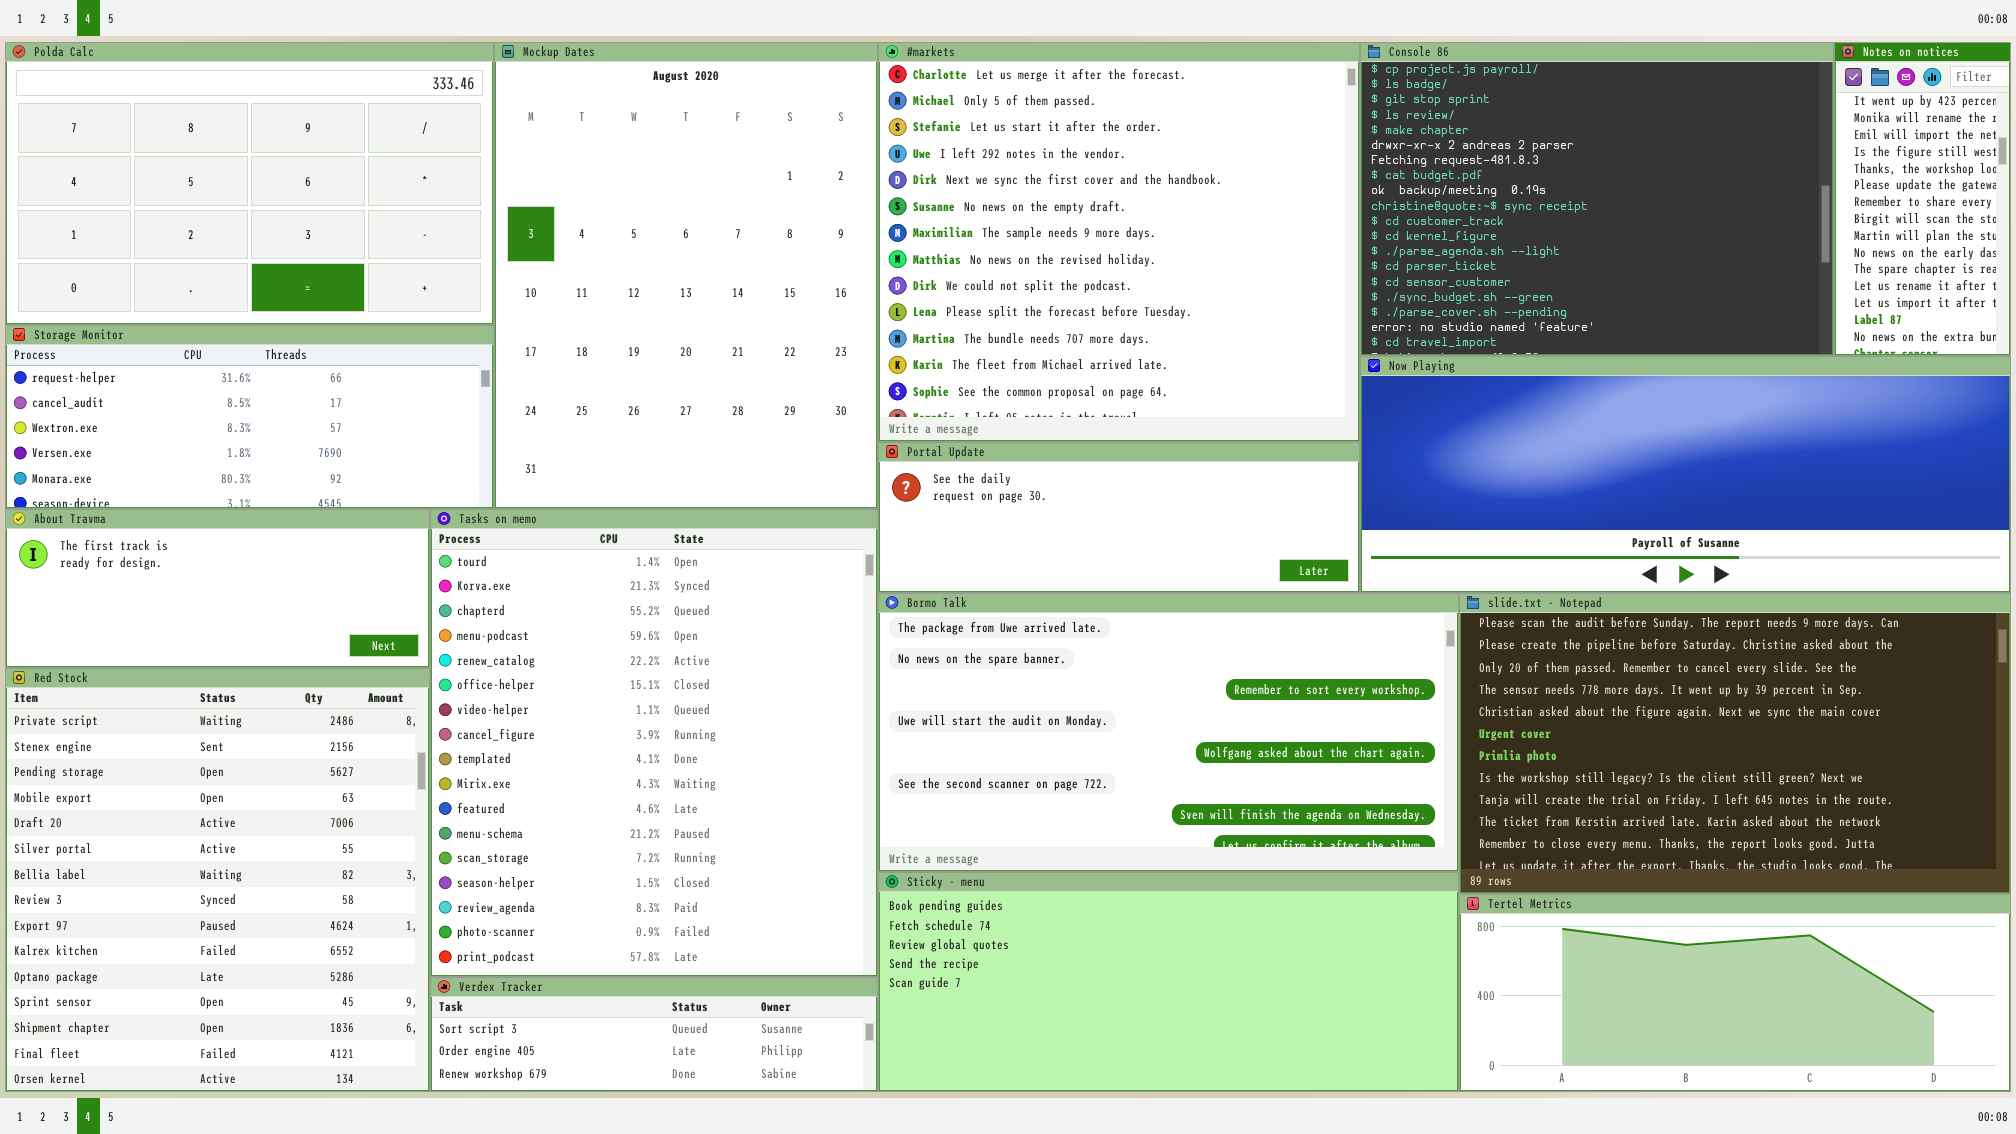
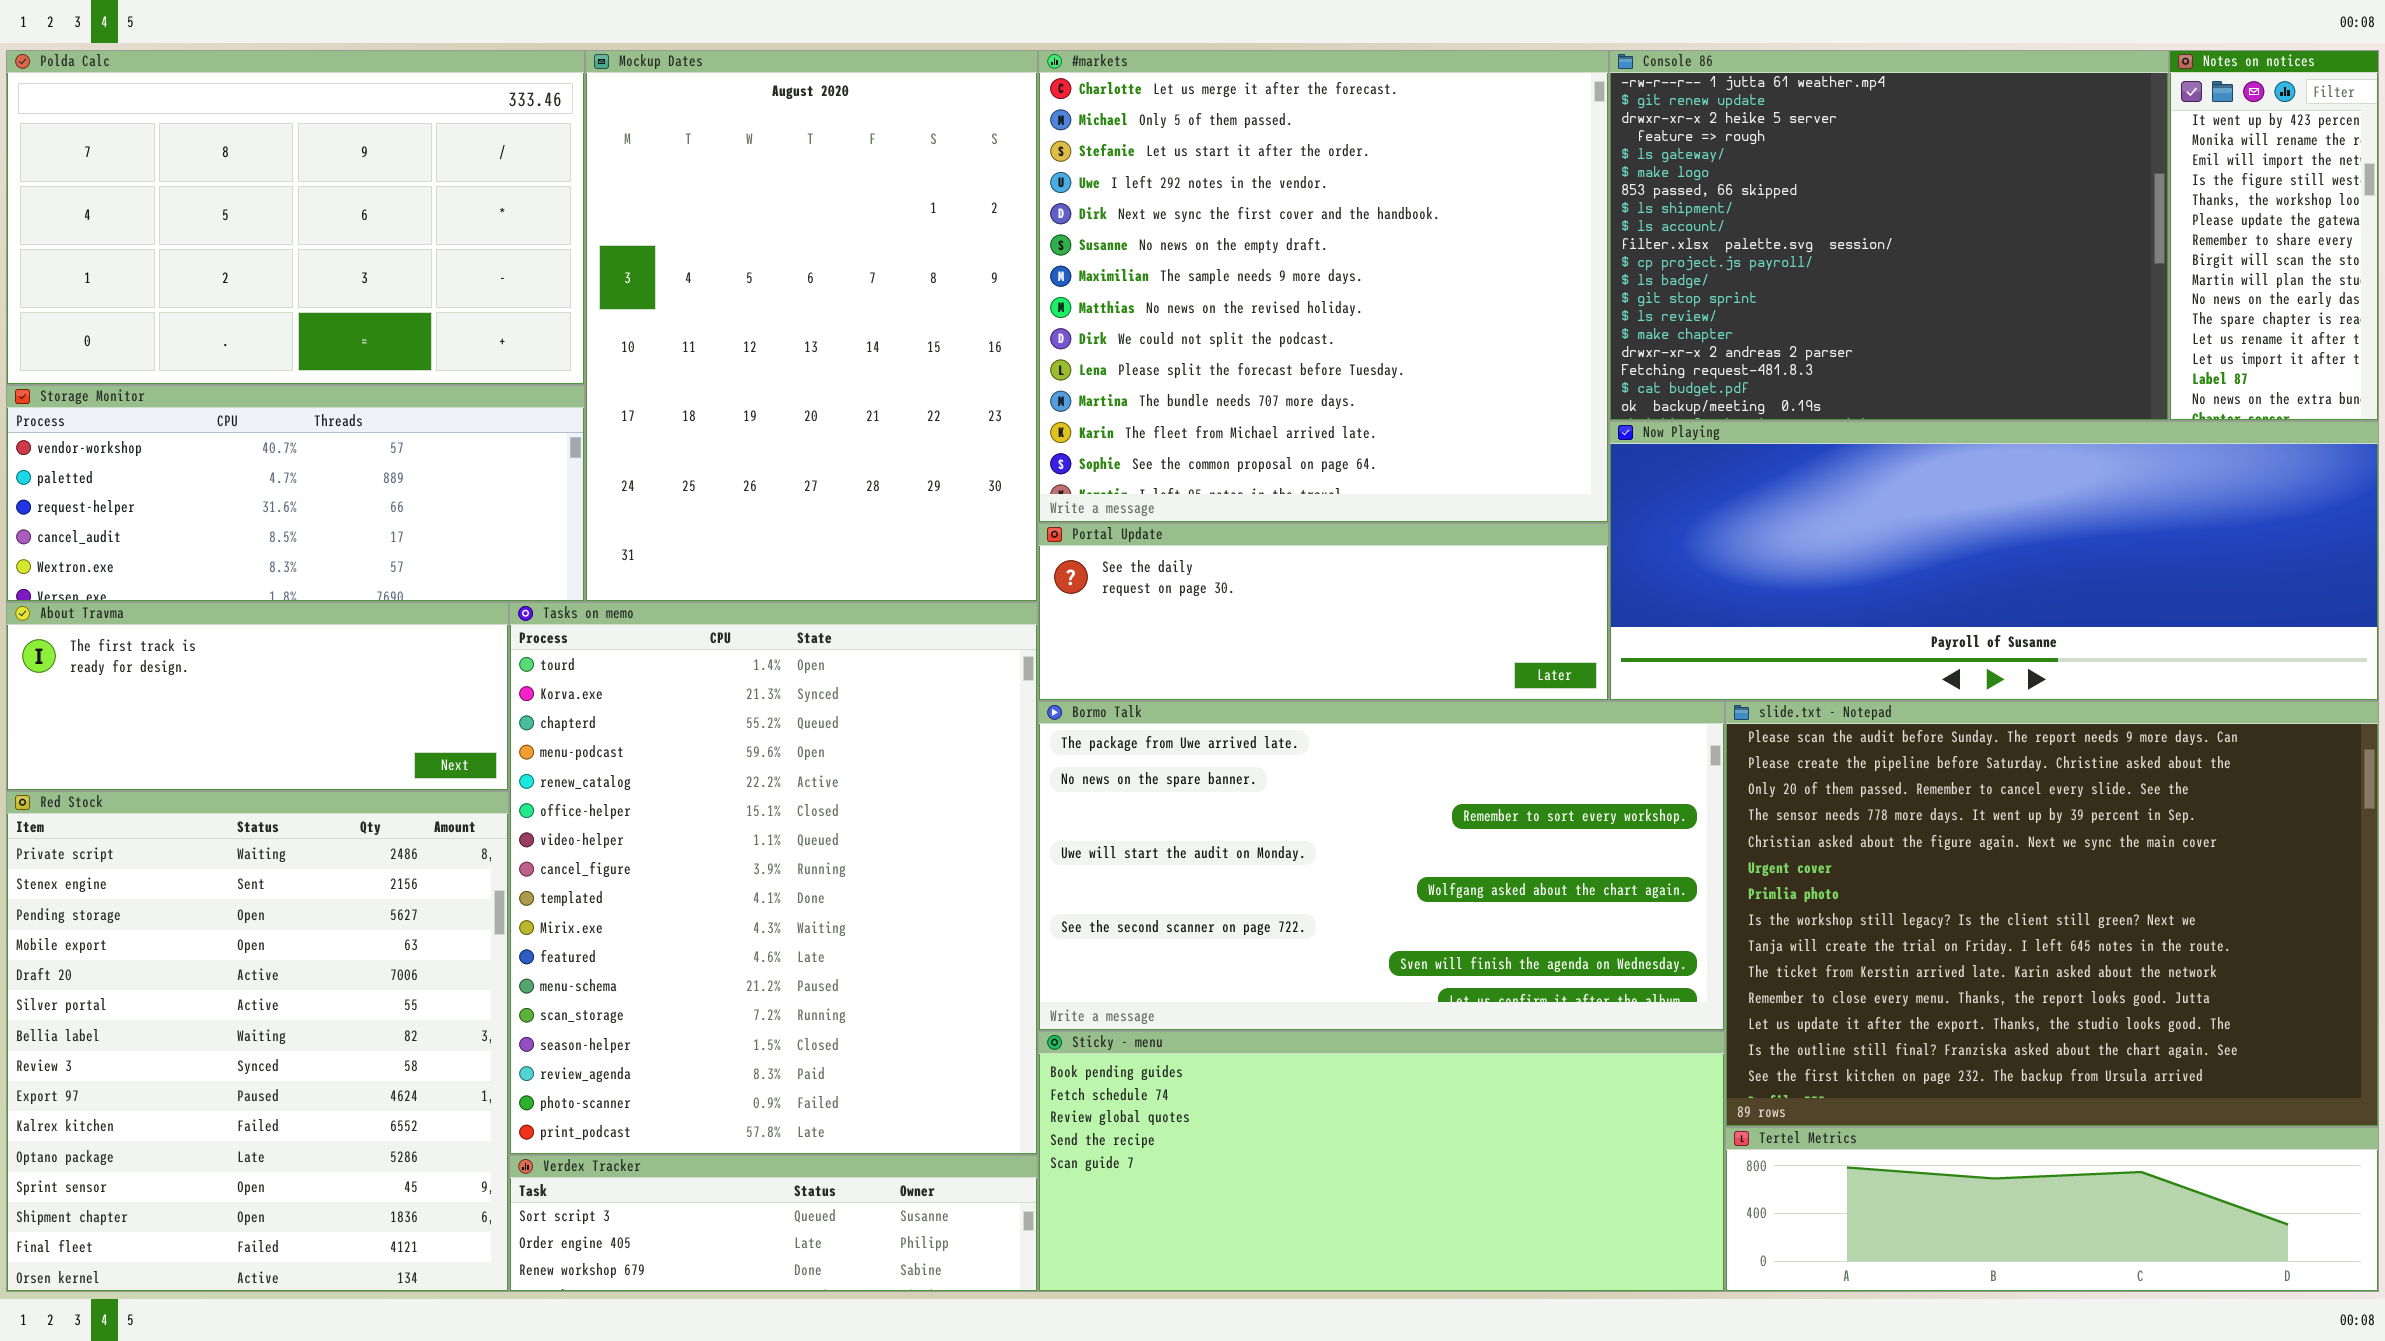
Console 86: [1360,42,1834,356] -> [1609,50,2169,421], scrolled up 10 rows
Storage Monitor: [5,325,494,509] -> [6,385,585,602], scrolled up 2 rows
slide.txt - Notepad: [1459,593,2011,894] -> [1725,701,2379,1127], resized
Tertel Metrics: [1459,894,2011,1092] -> [1725,1127,2379,1292], resized

